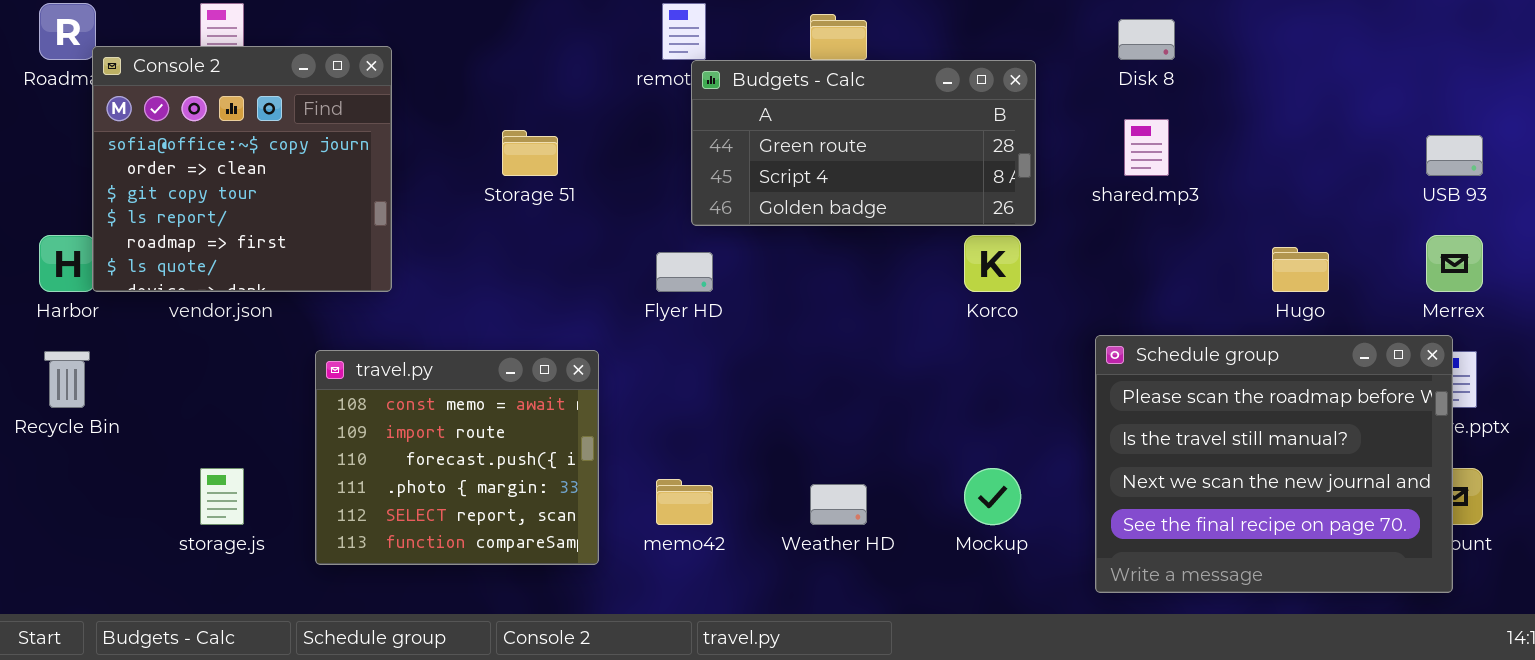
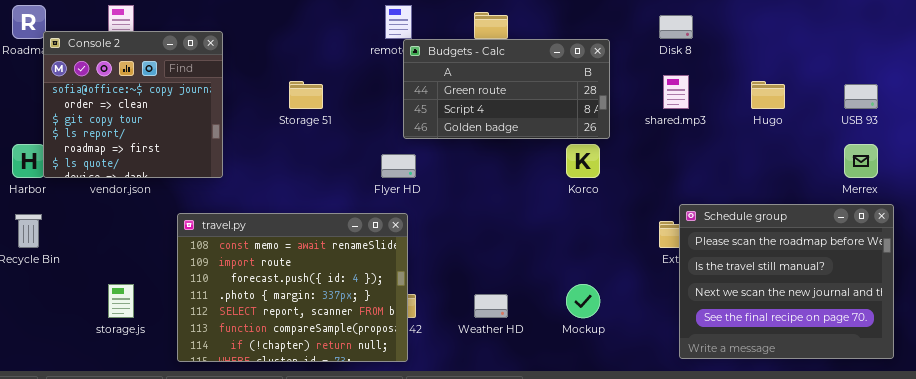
Hugo: [1272,247,1329,292] -> [751,81,785,109], moved
Schedule group: [1095,335,1453,593] -> [679,204,894,359], moved
travel.py: [315,350,599,565] -> [177,213,408,362], resized

